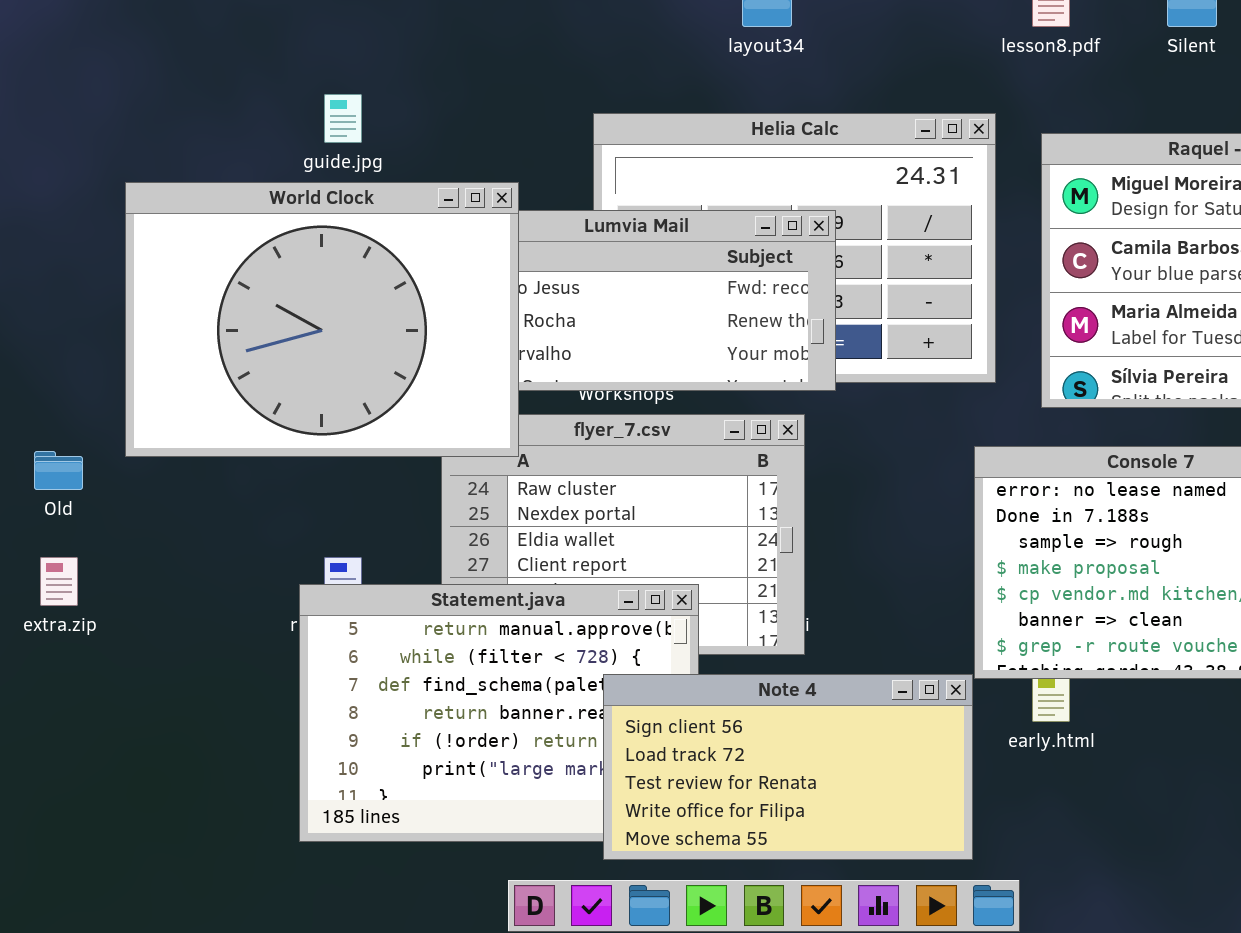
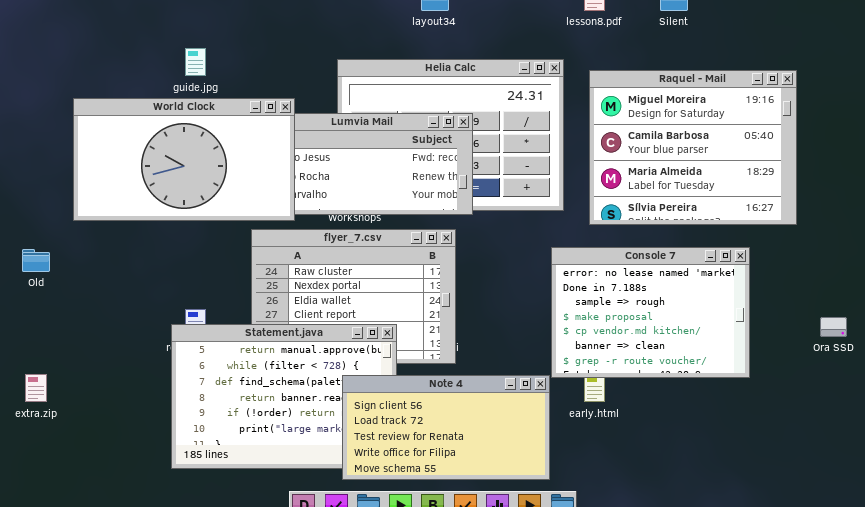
World Clock: [125,182,519,457] -> [73,98,295,221], resized
extra.zip: [40,557,78,606] -> [25,374,47,402], moved

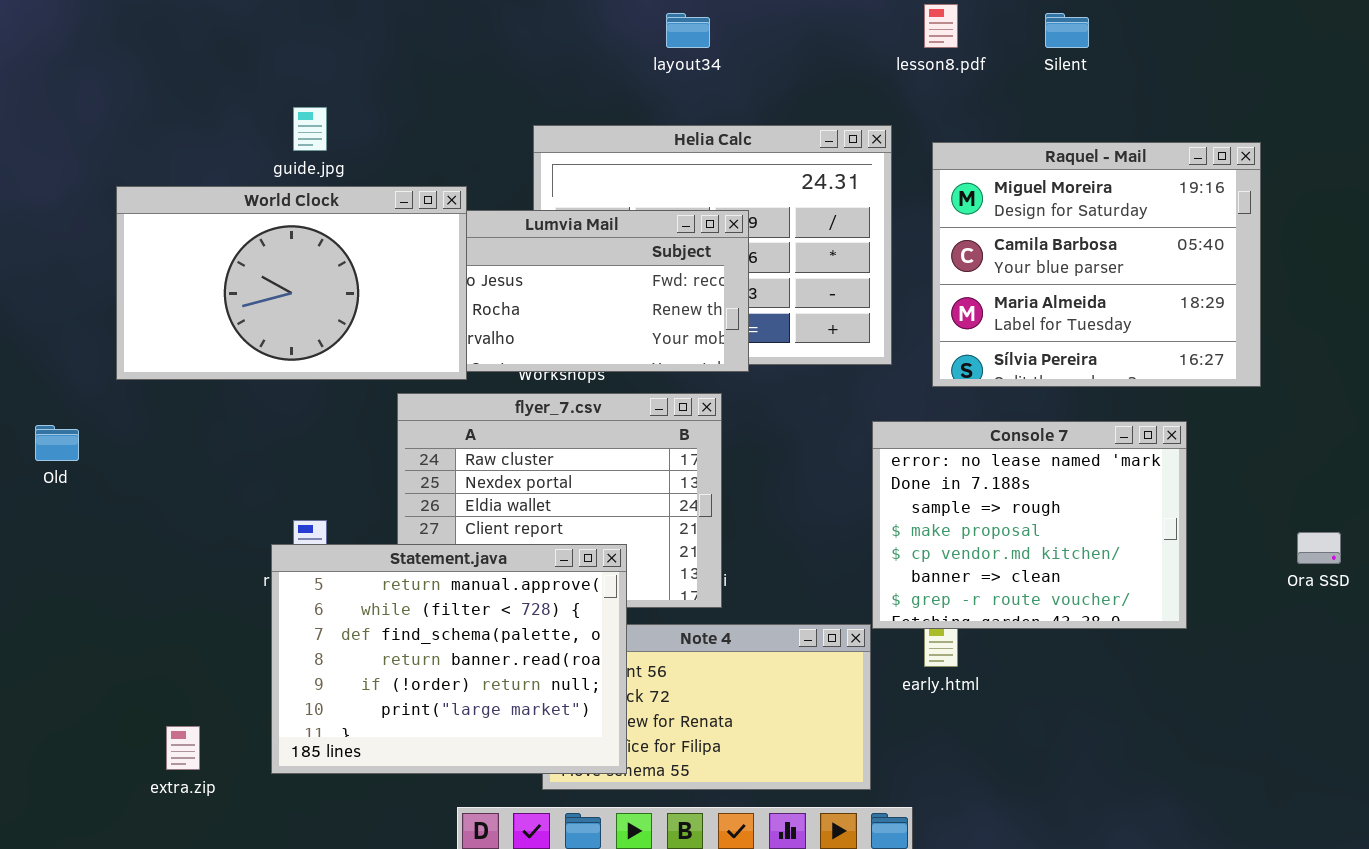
Statement.java: [171,324,397,469] -> [271,544,627,774], raised
extra.zip: [25,374,47,402] -> [166,726,200,770], moved

